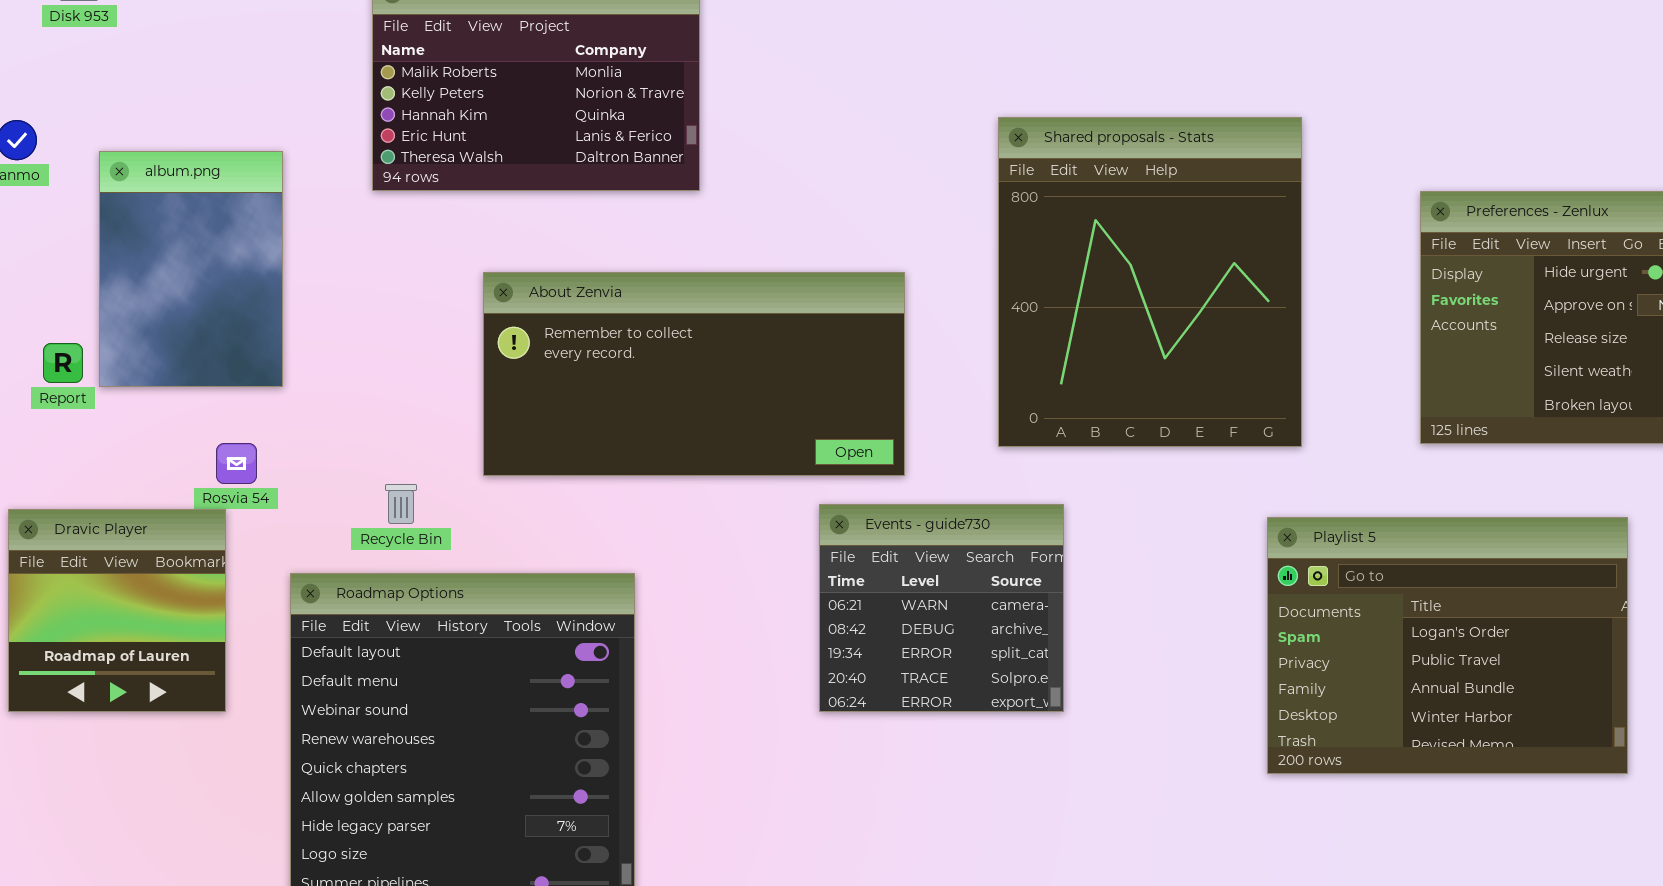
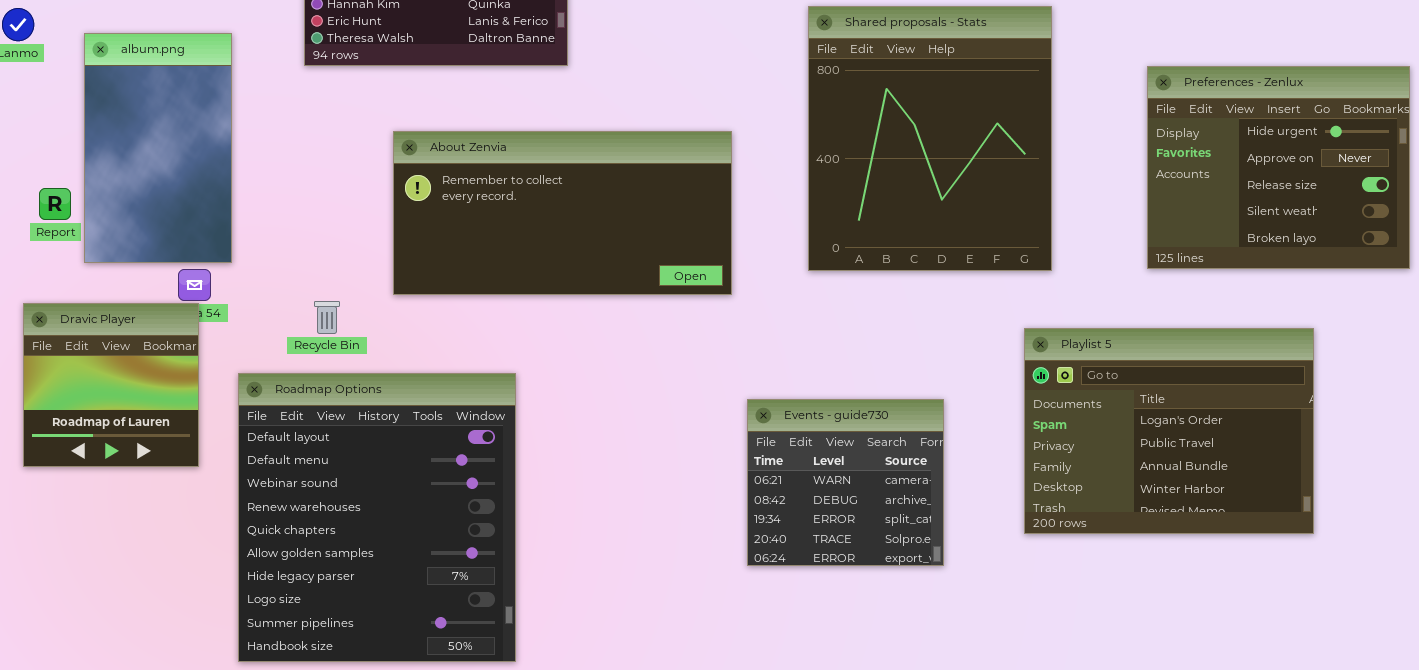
album.png: [99,151,283,387] -> [84,33,232,263], resized
Events - guide730: [819,504,1064,712] -> [747,399,944,566], moved
Dravic Player: [8,509,226,712] -> [23,303,199,467], moved

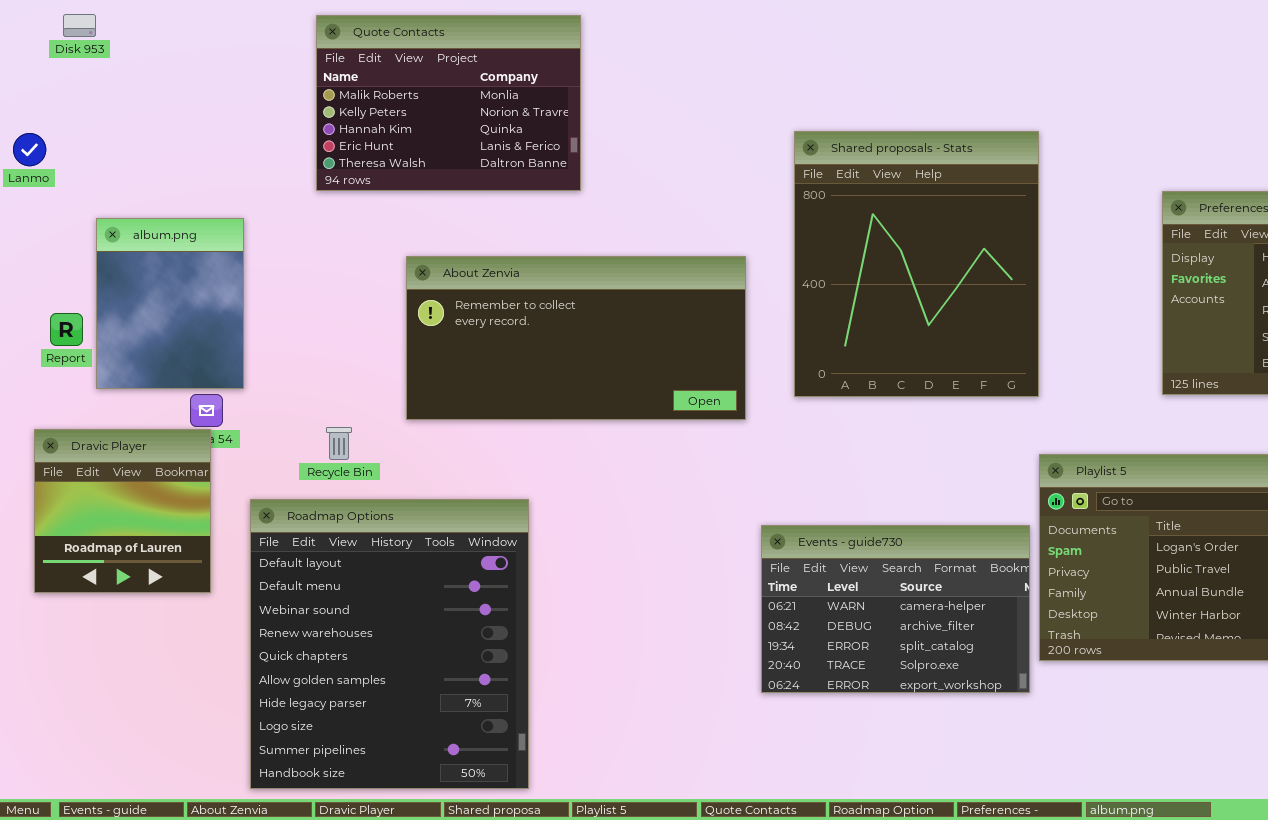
Shared proposals - Stats: [808,6,1052,271] -> [794,131,1039,397], moved
album.png: [84,33,232,263] -> [96,218,244,389], resized
Events - guide730: [747,399,944,566] -> [761,525,1030,693], resized

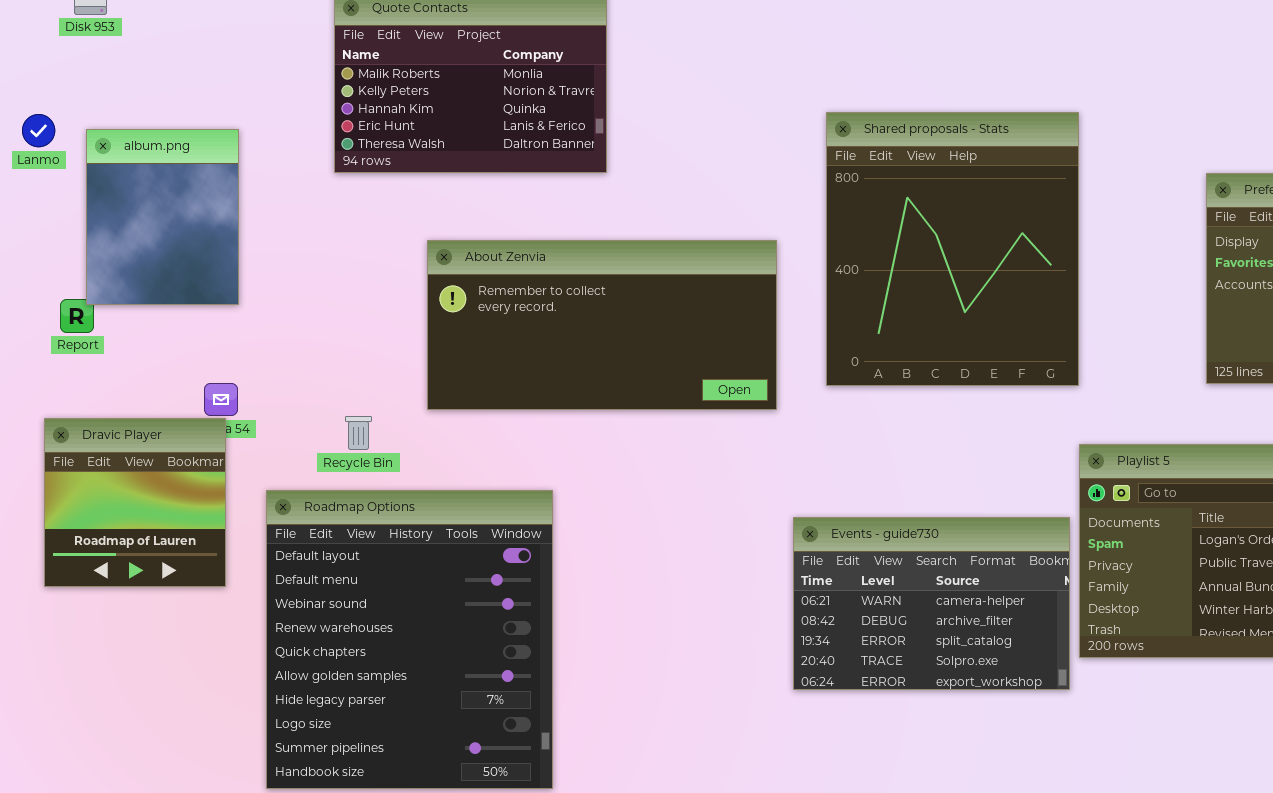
album.png: [96,218,244,389] -> [86,129,239,305], moved

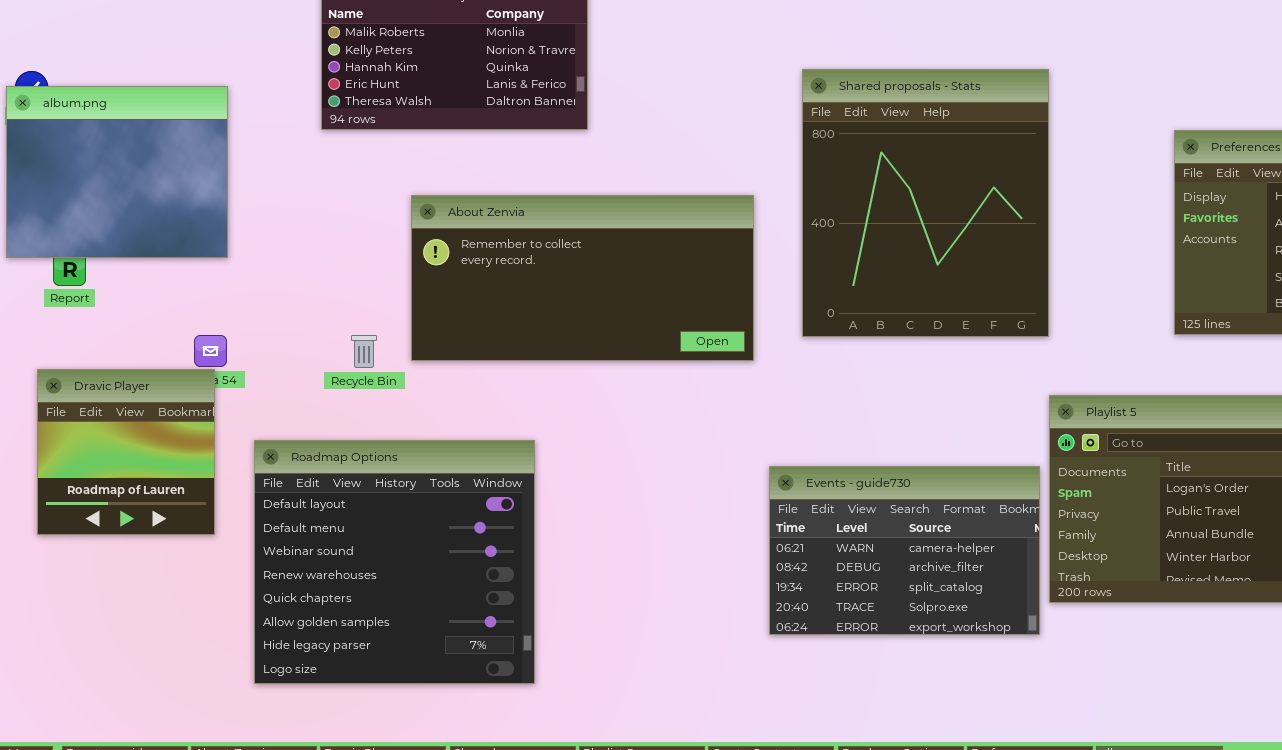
album.png: [86,129,239,305] -> [6,86,228,258], resized
Recycle Bin: [345,416,372,450] -> [351,335,377,368], moved
Roadmap Options: [266,490,553,789] -> [254,440,535,684], resized

